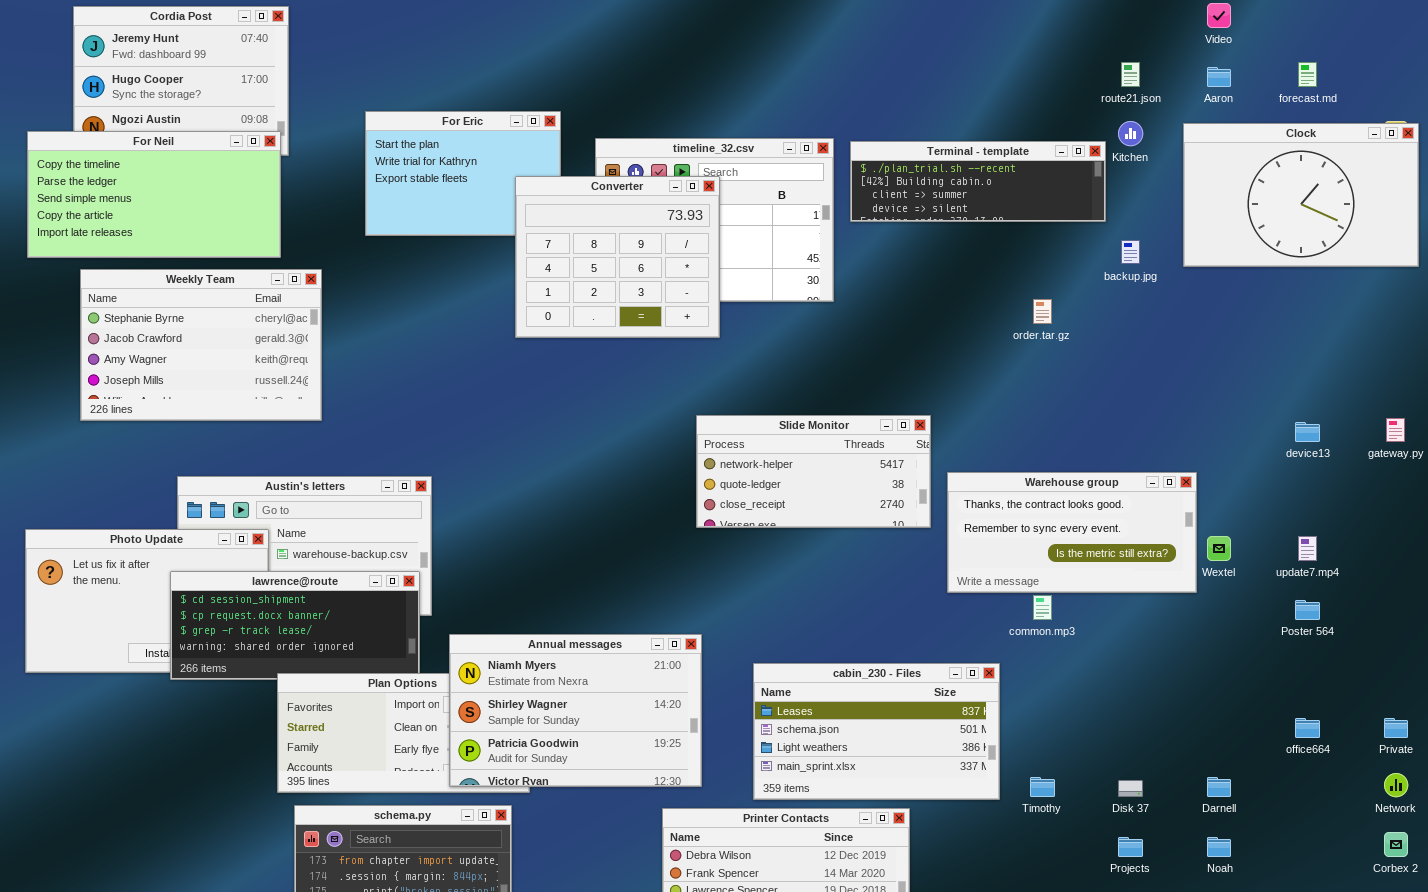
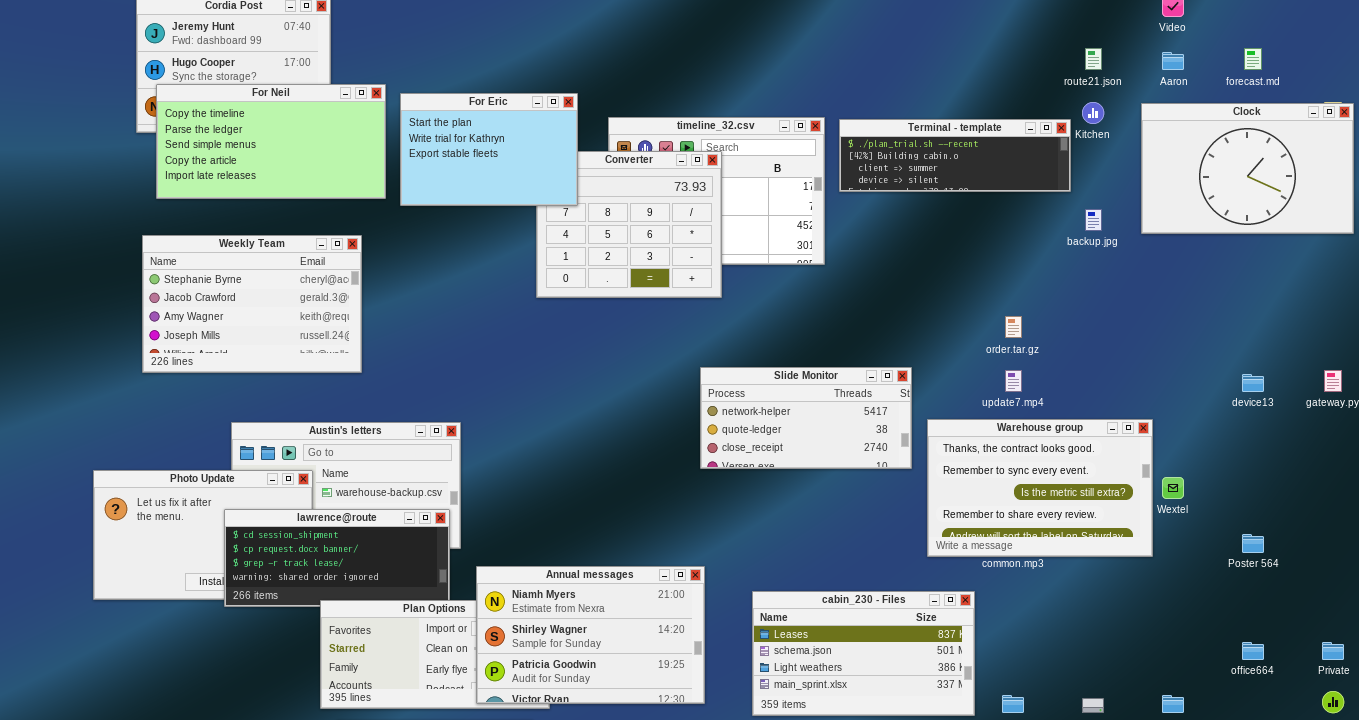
For Eric: [365,111,561,236] -> [400,93,578,206], raised
For Neil: [27,131,281,258] -> [156,84,386,199], moved
order.tar.gz: [1033,299,1052,324] -> [1005,316,1022,338], moved
Warehouse group: [947,472,1197,593] -> [927,419,1153,557], resized
update7.mp4: [1298,536,1317,561] -> [1005,370,1022,392], moved

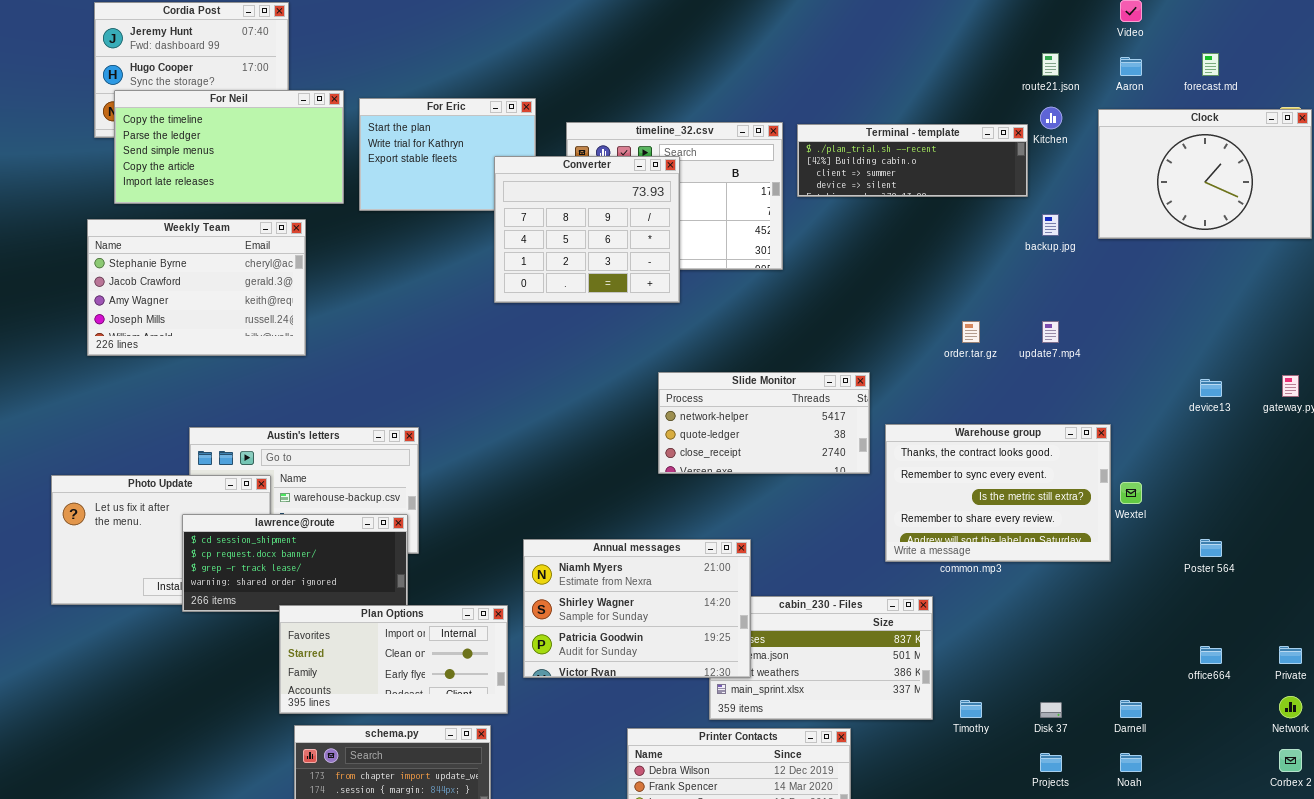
Converter: [536,151,722,298] -> [494,156,680,303], raised
Weekly Team: [142,235,362,373] -> [87,219,306,356], moved
update7.mp4: [1005,370,1022,392] -> [1042,321,1059,343], moved
Annual messages: [476,566,705,704] -> [523,539,751,678], moved

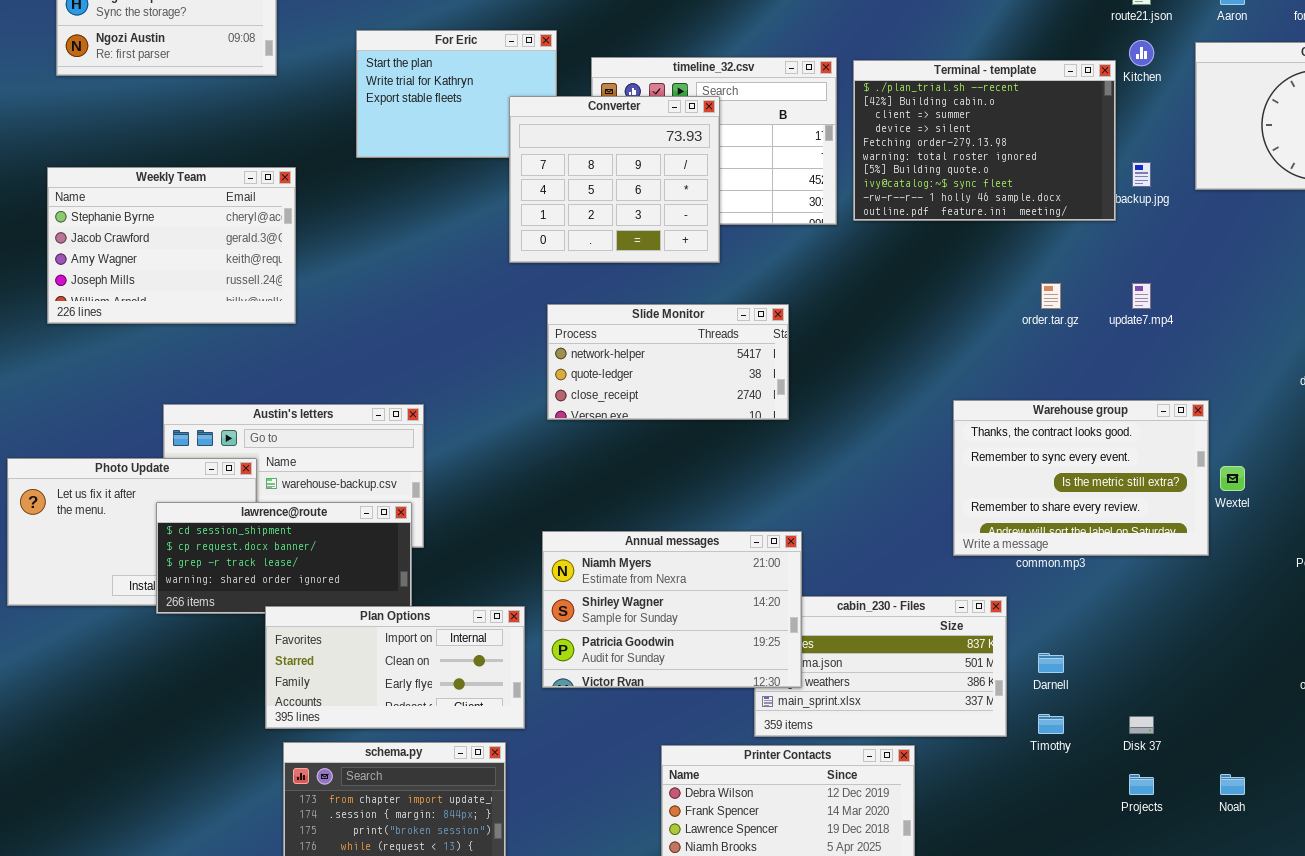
For Neil: [114,90,344,204] -> none, closed
Terminal - template: [797,124,1028,197] -> [853,60,1116,221], resized
Slide Monitor: [658,372,870,474] -> [547,304,789,420], moved
Darnell: [1120,700,1142,718] -> [1038,653,1064,673], moved

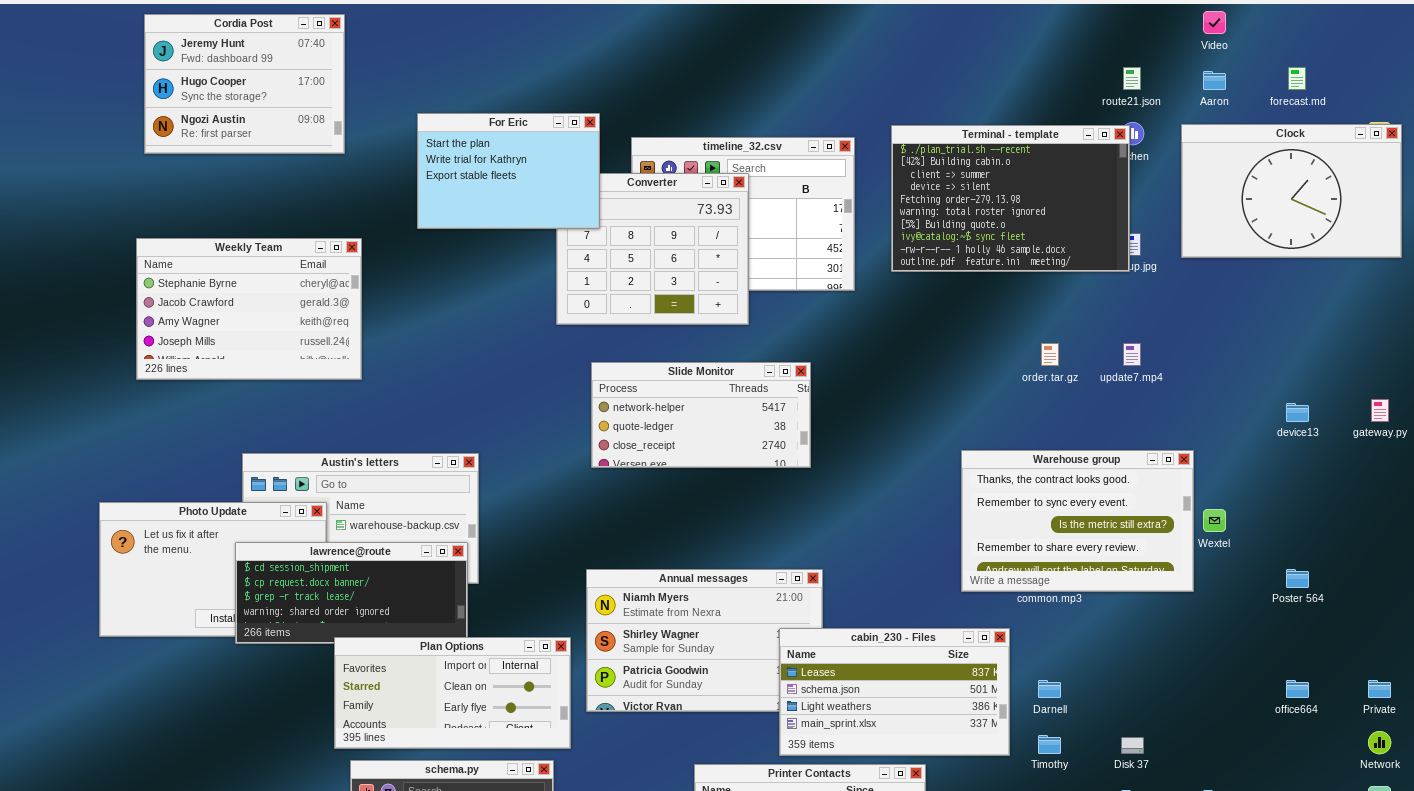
For Eric: [356,30,557,158] -> [417,113,600,229], raised
Terminal - template: [853,60,1116,221] -> [891,125,1130,272], moved
cabin_230 - Files: [754,596,1007,737] -> [779,628,1010,756], raised

